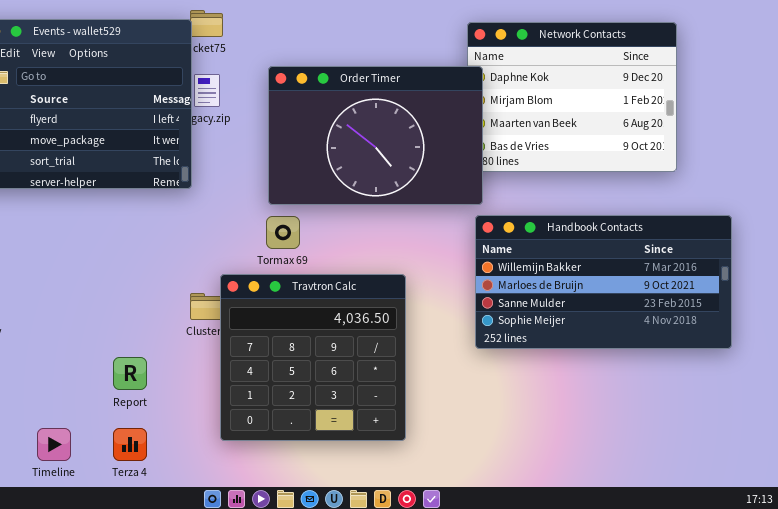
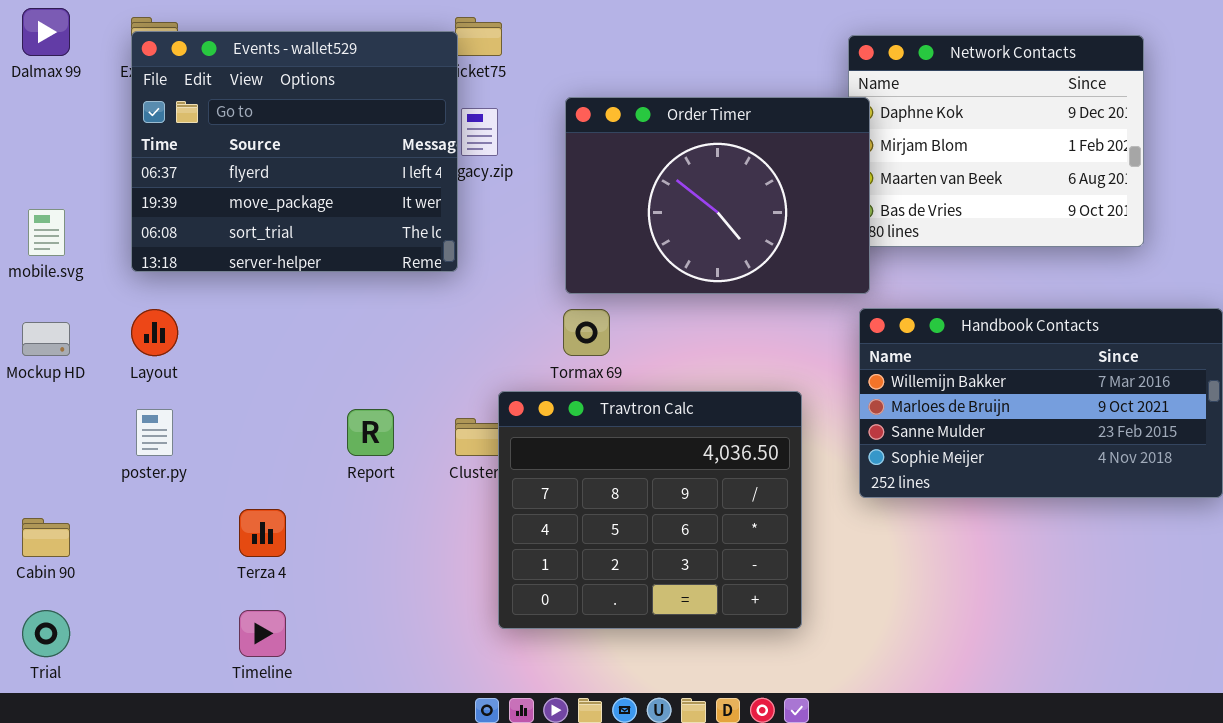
Travtron Calc: [220,274,406,441] -> [498,391,802,629], resized
Report: [113,357,147,390] -> [347,409,394,456], moved
Terza 4: [113,428,147,461] -> [239,509,286,557], moved

